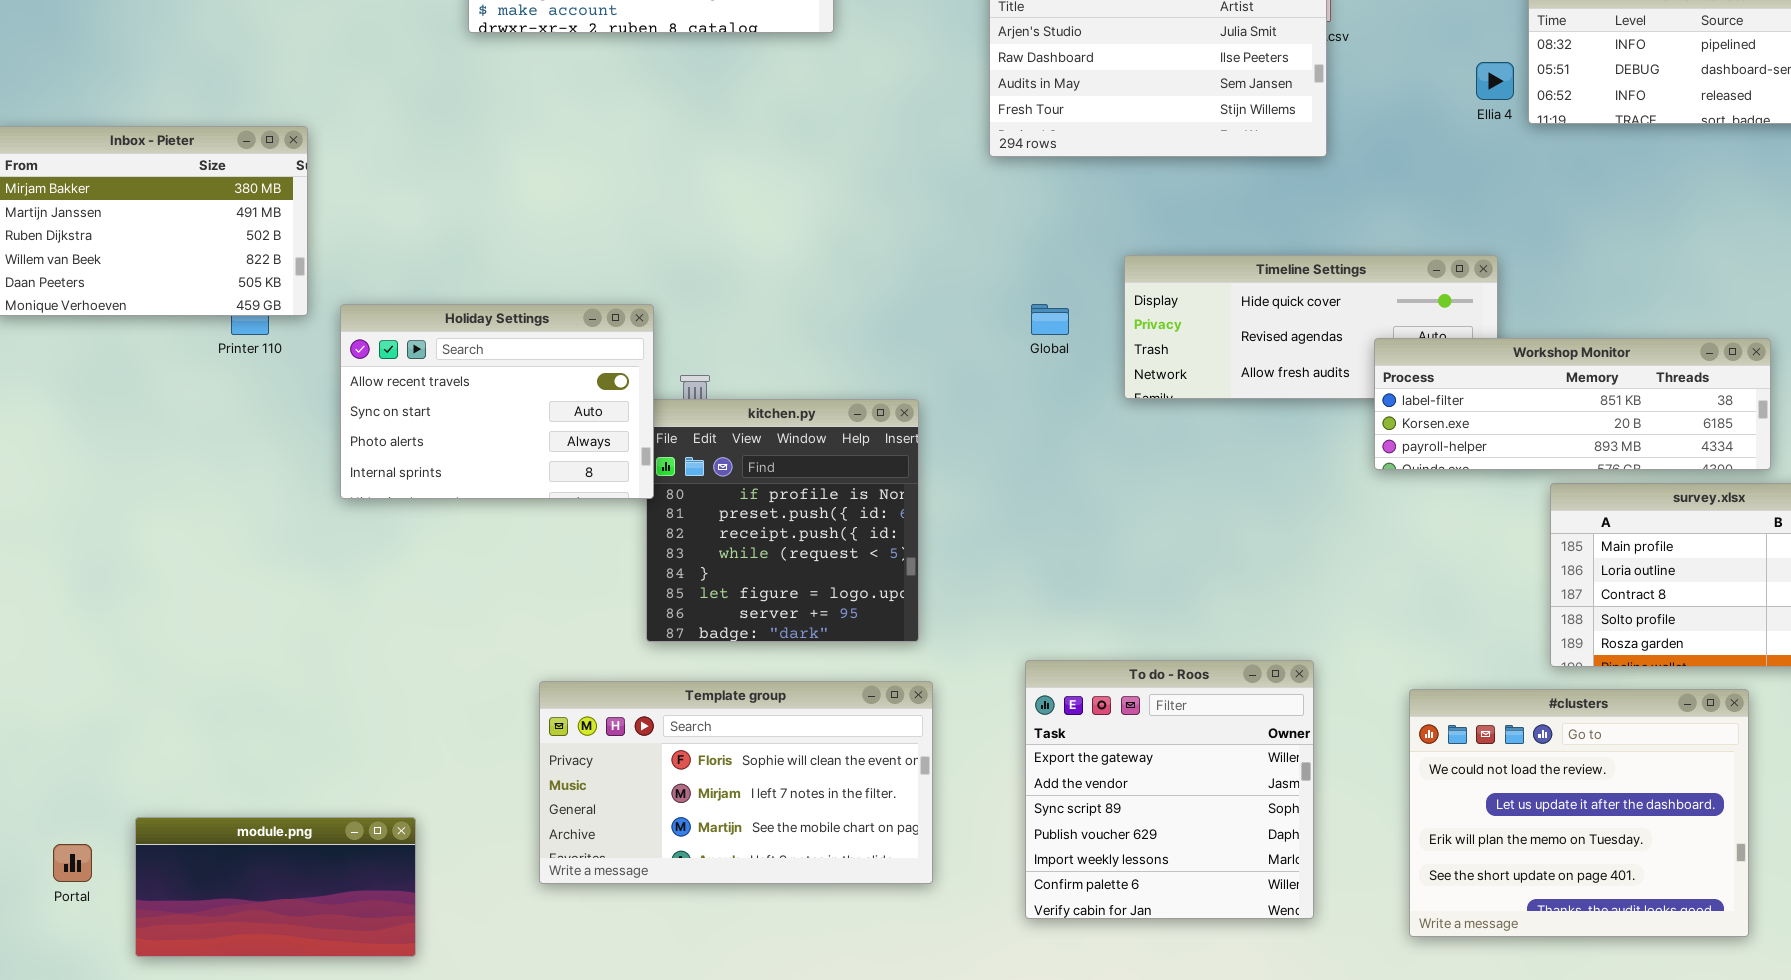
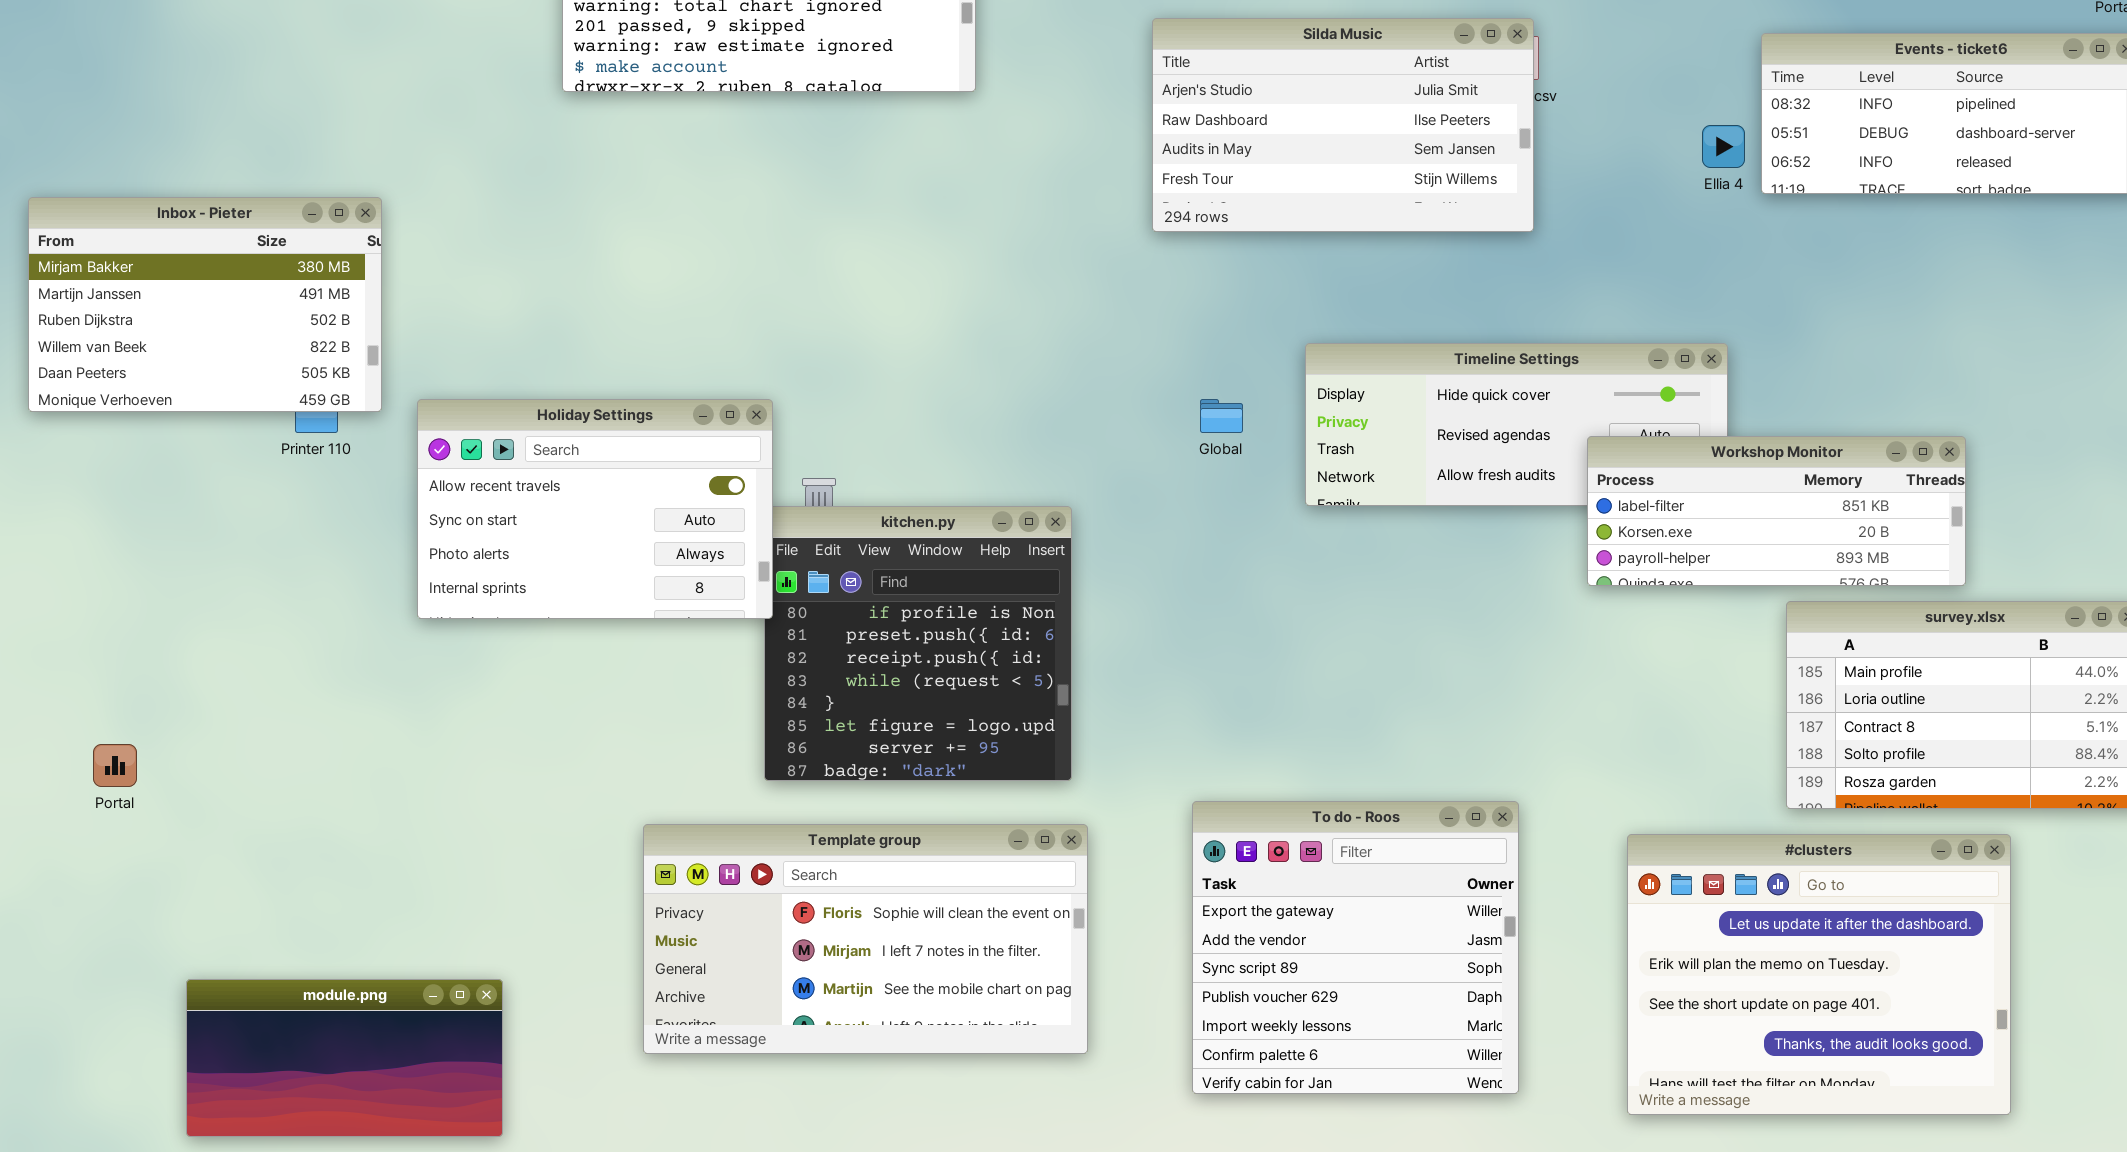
Workshop Monitor: [1374,338,1771,470] -> [1587,436,1966,586], resized
#clusters: [1409,689,1749,937] -> [1627,834,2011,1115], scrolled down 1 row
Portal: [53,844,92,882] -> [93,744,137,787], moved

